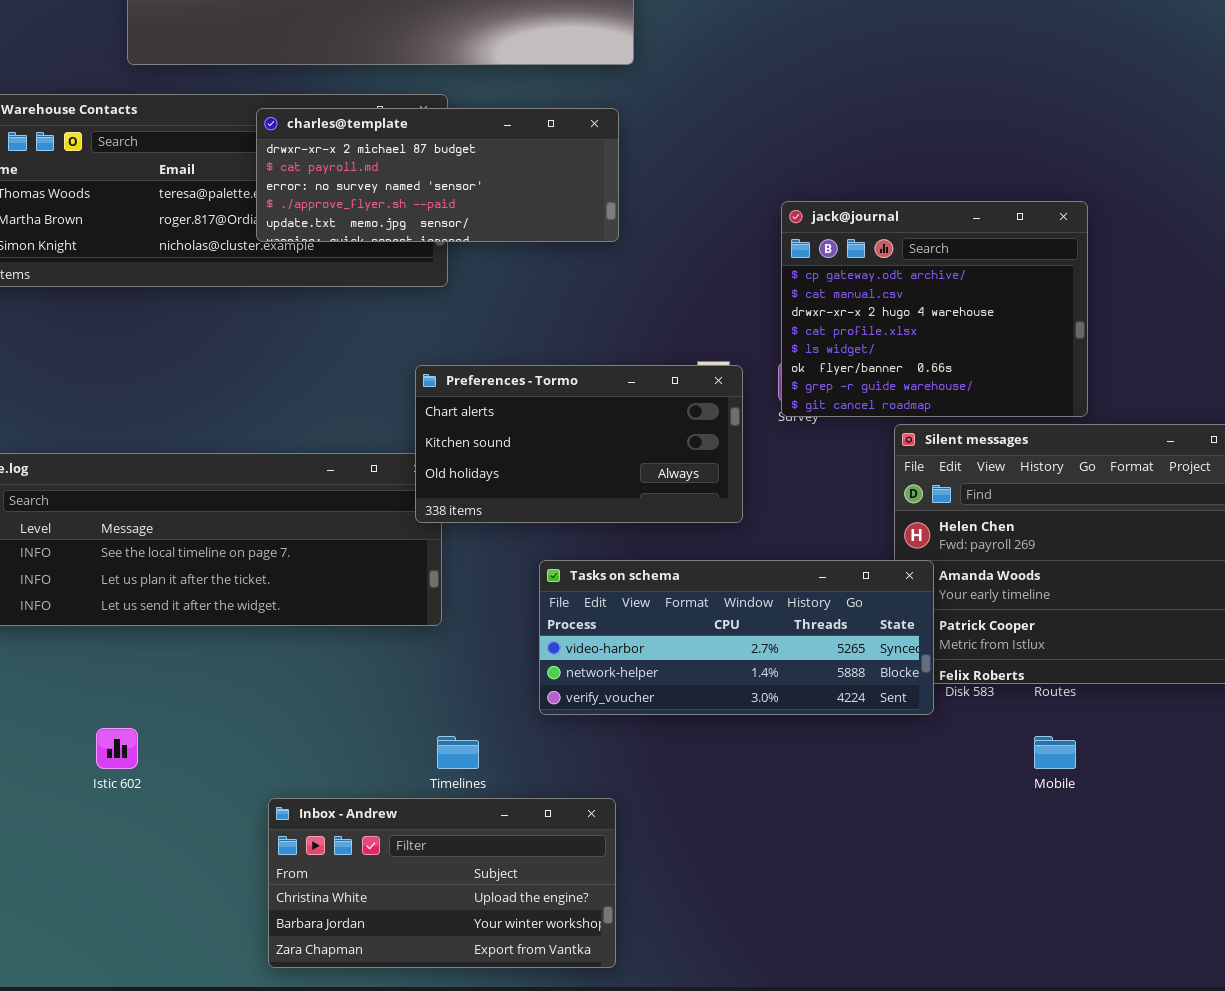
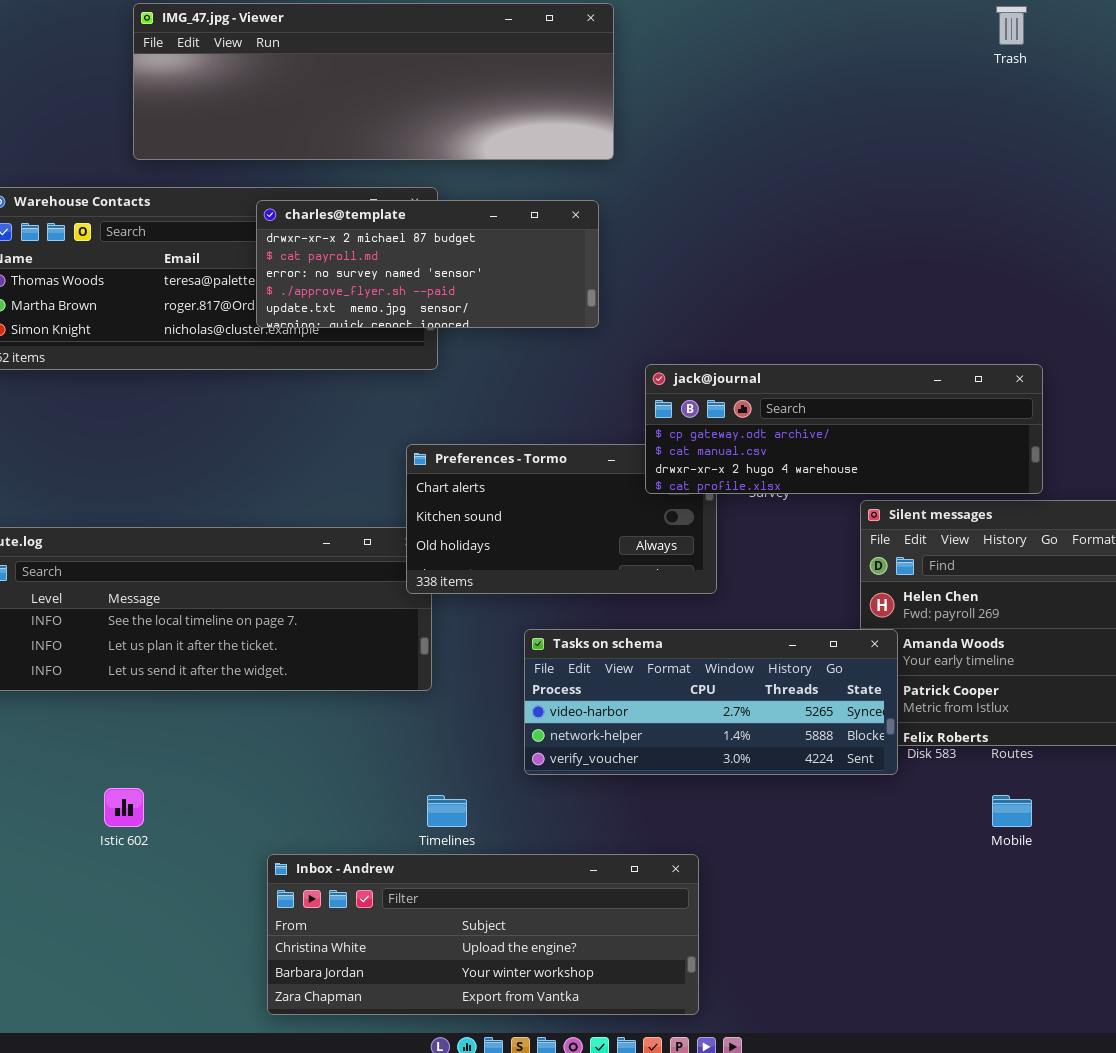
jack@journal: [781,201,1088,417] -> [645,364,1043,494], resized
Inbox - Andrew: [268,798,616,968] -> [267,854,699,1015], resized

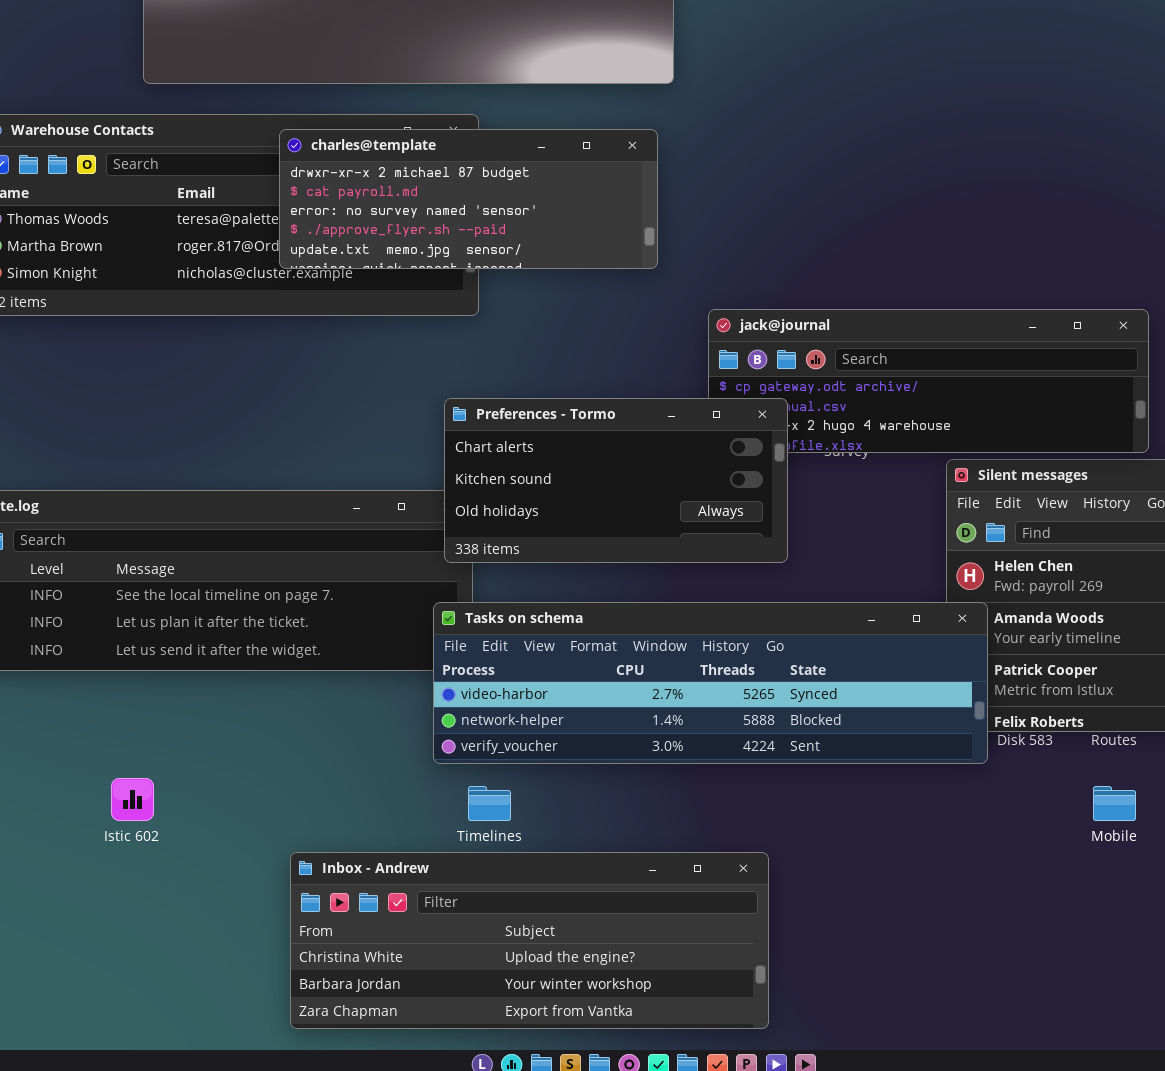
Preferences - Tormo: [406,444,717,594] -> [444,398,788,563], raised
Tasks on schema: [524,629,898,775] -> [433,602,988,764], resized

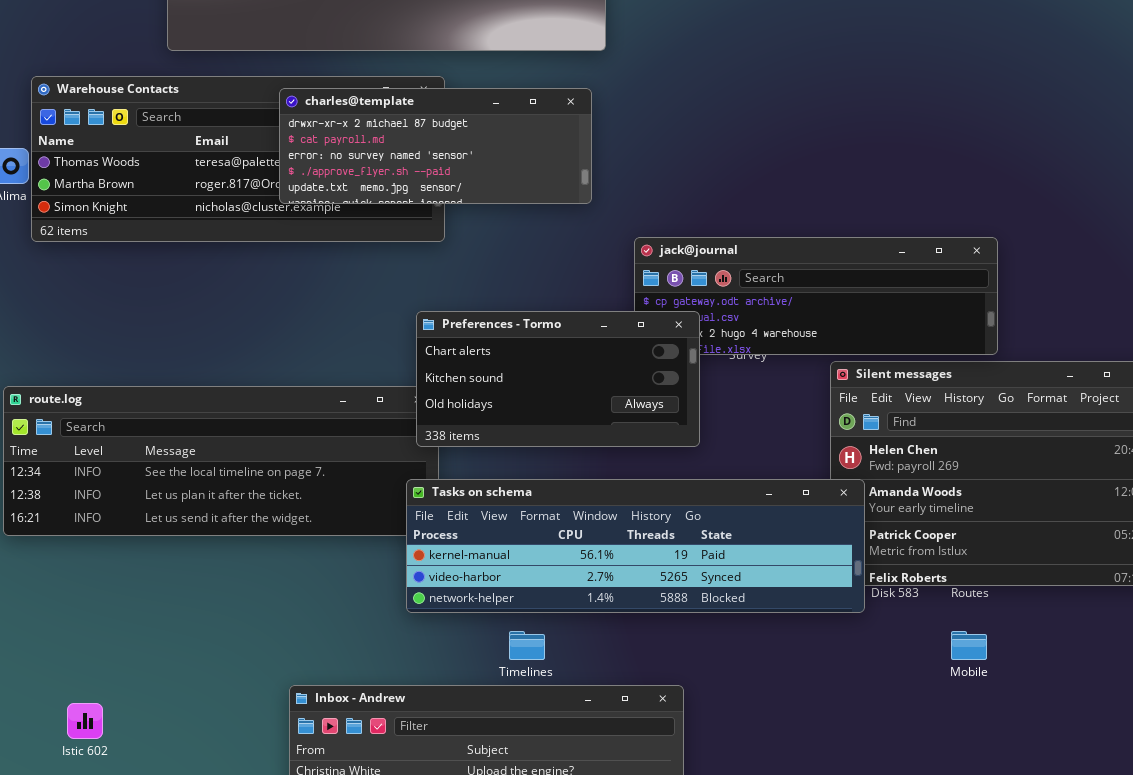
Tasks on schema: [433,602,988,764] -> [406,479,865,613], scrolled up 1 row
Istic 602: [111,778,154,821] -> [67,703,103,739], moved
Timelines: [468,786,511,821] -> [509,631,545,660], moved

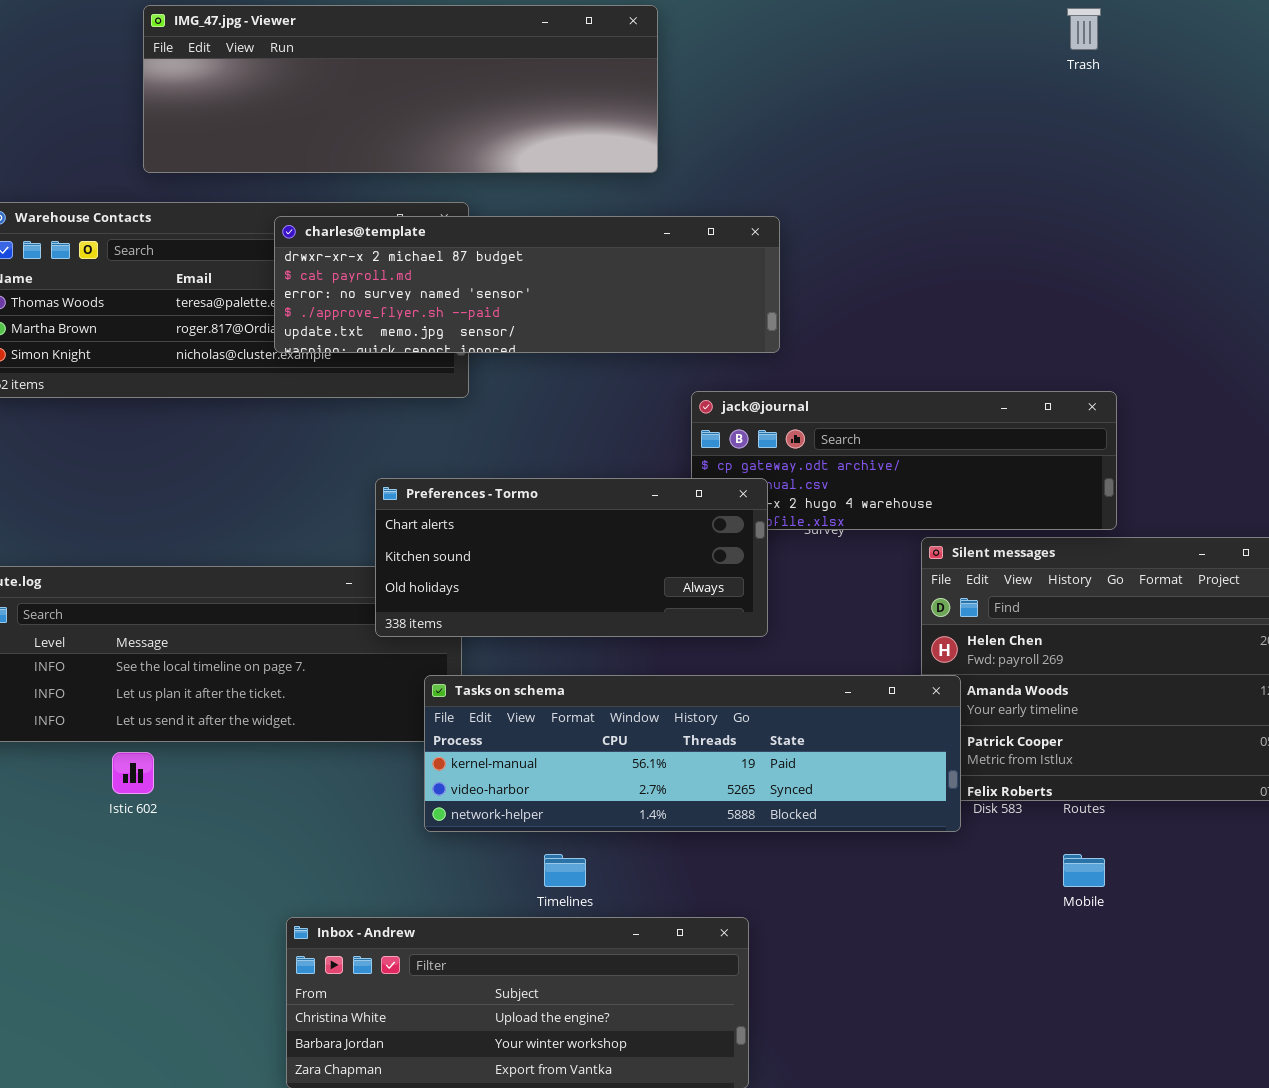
charles@template: [279,88,592,204] -> [274,216,780,353], resized
Preferences - Tormo: [416,311,700,447] -> [375,478,768,637], resized
Istic 602: [67,703,103,739] -> [112,752,154,794], moved

